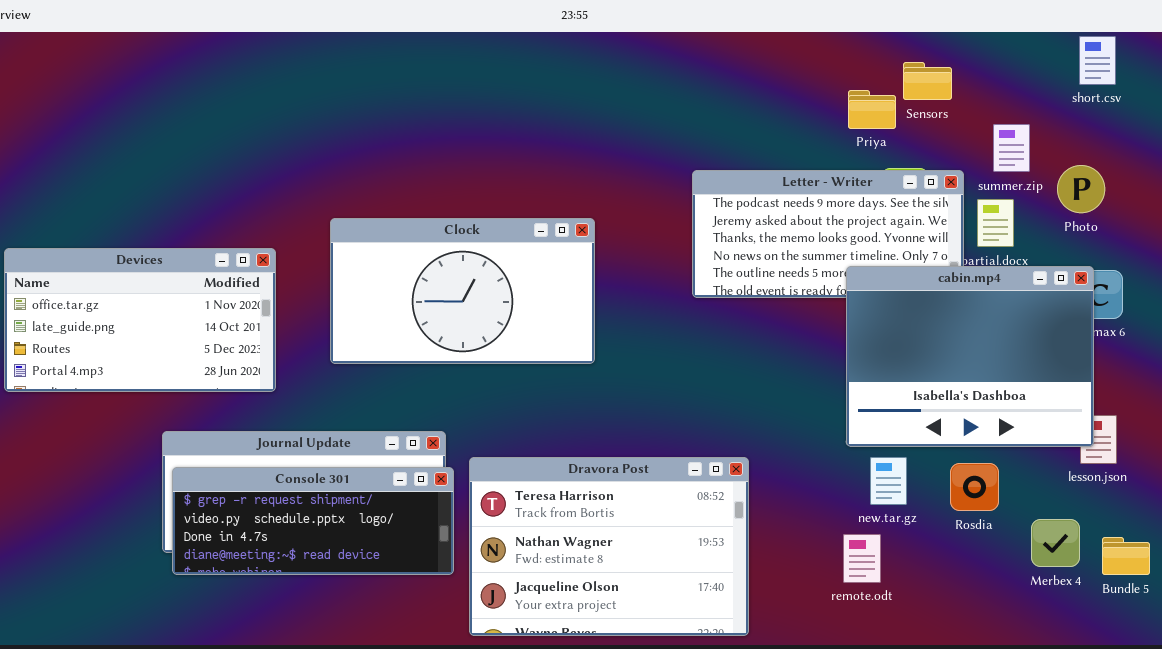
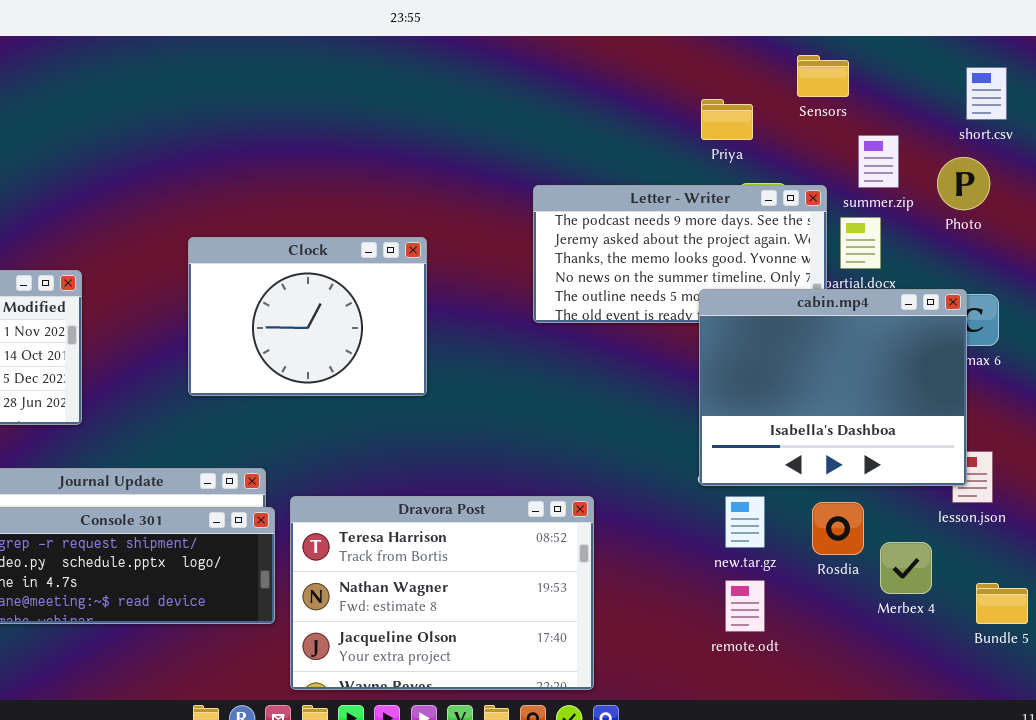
short.csv: [1079,36,1116,85] -> [966,67,1007,120], moved
Sensors: [903,62,952,100] -> [797,55,849,97], moved
Photo: [1057,165,1105,213] -> [937,157,990,210], moved
Clock: [330,218,595,364] -> [188,237,427,396], resized
Merbex 4: [1031,519,1080,567] -> [880,542,932,594], moved
remote.odt: [843,534,881,583] -> [725,580,765,632], moved

